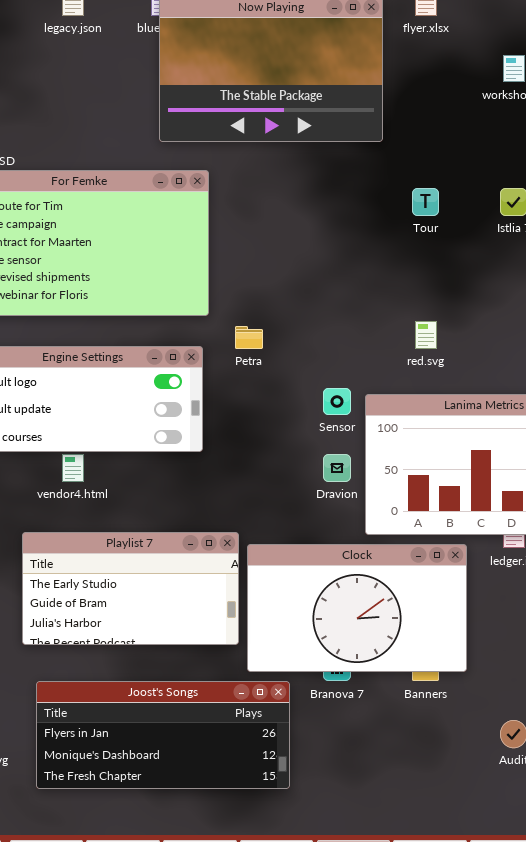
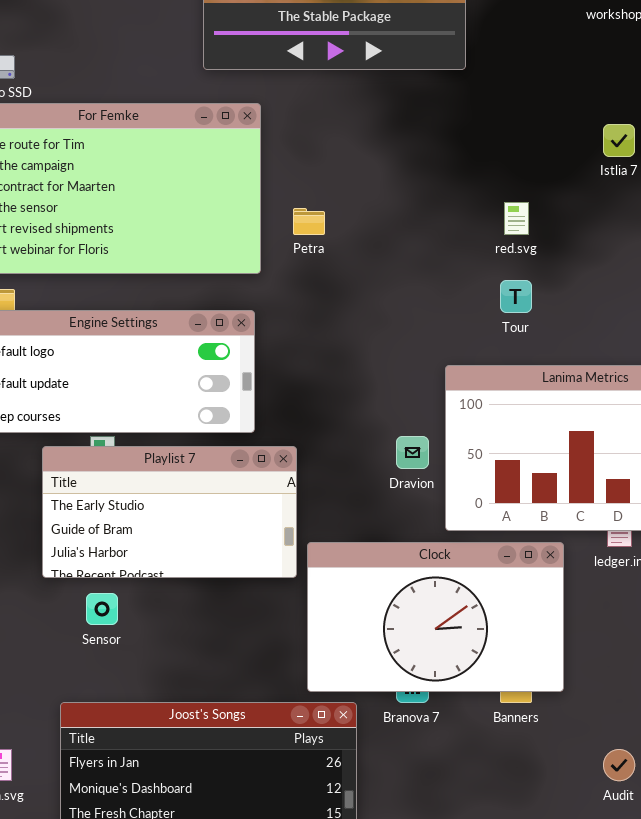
Tour: [412,188,439,216] -> [500,280,532,313], moved
red.svg: [415,321,437,349] -> [504,202,529,235], moved
Petra: [235,326,263,349] -> [293,208,325,235], moved
Sensor: [323,388,351,415] -> [86,593,118,625], moved
Playlist 7: [22,532,239,645] -> [42,446,297,578], moved

